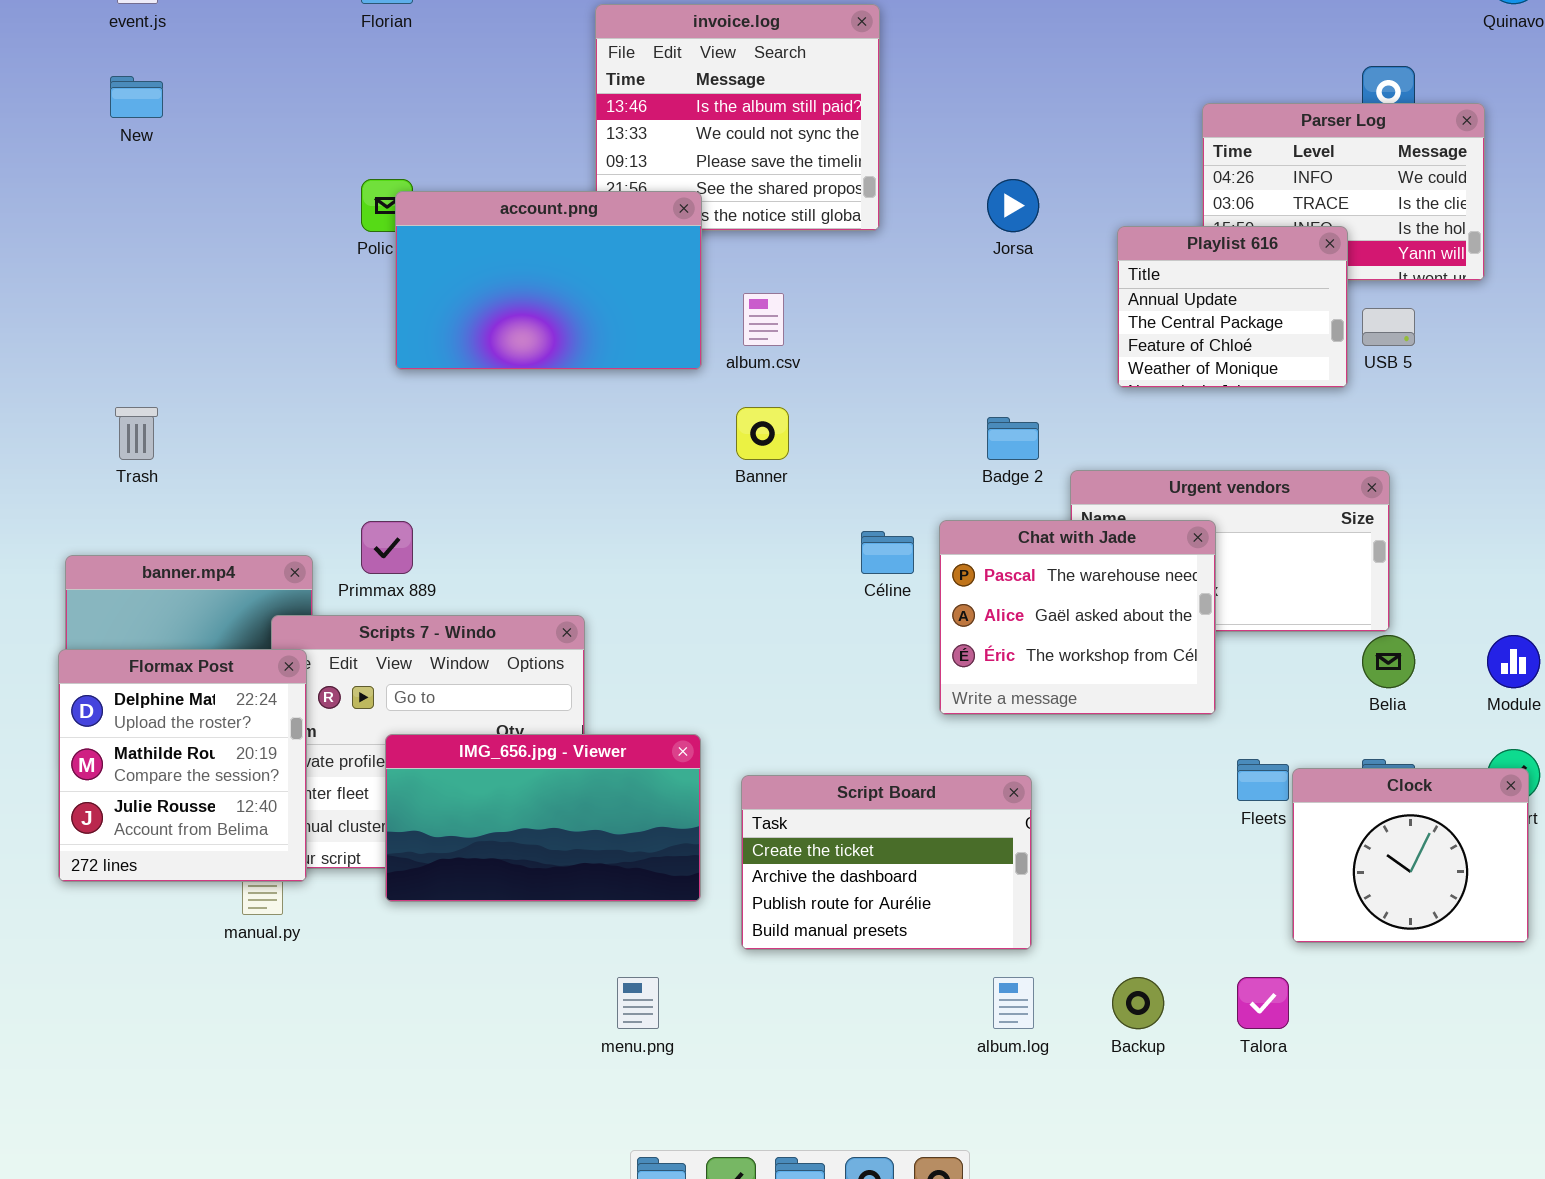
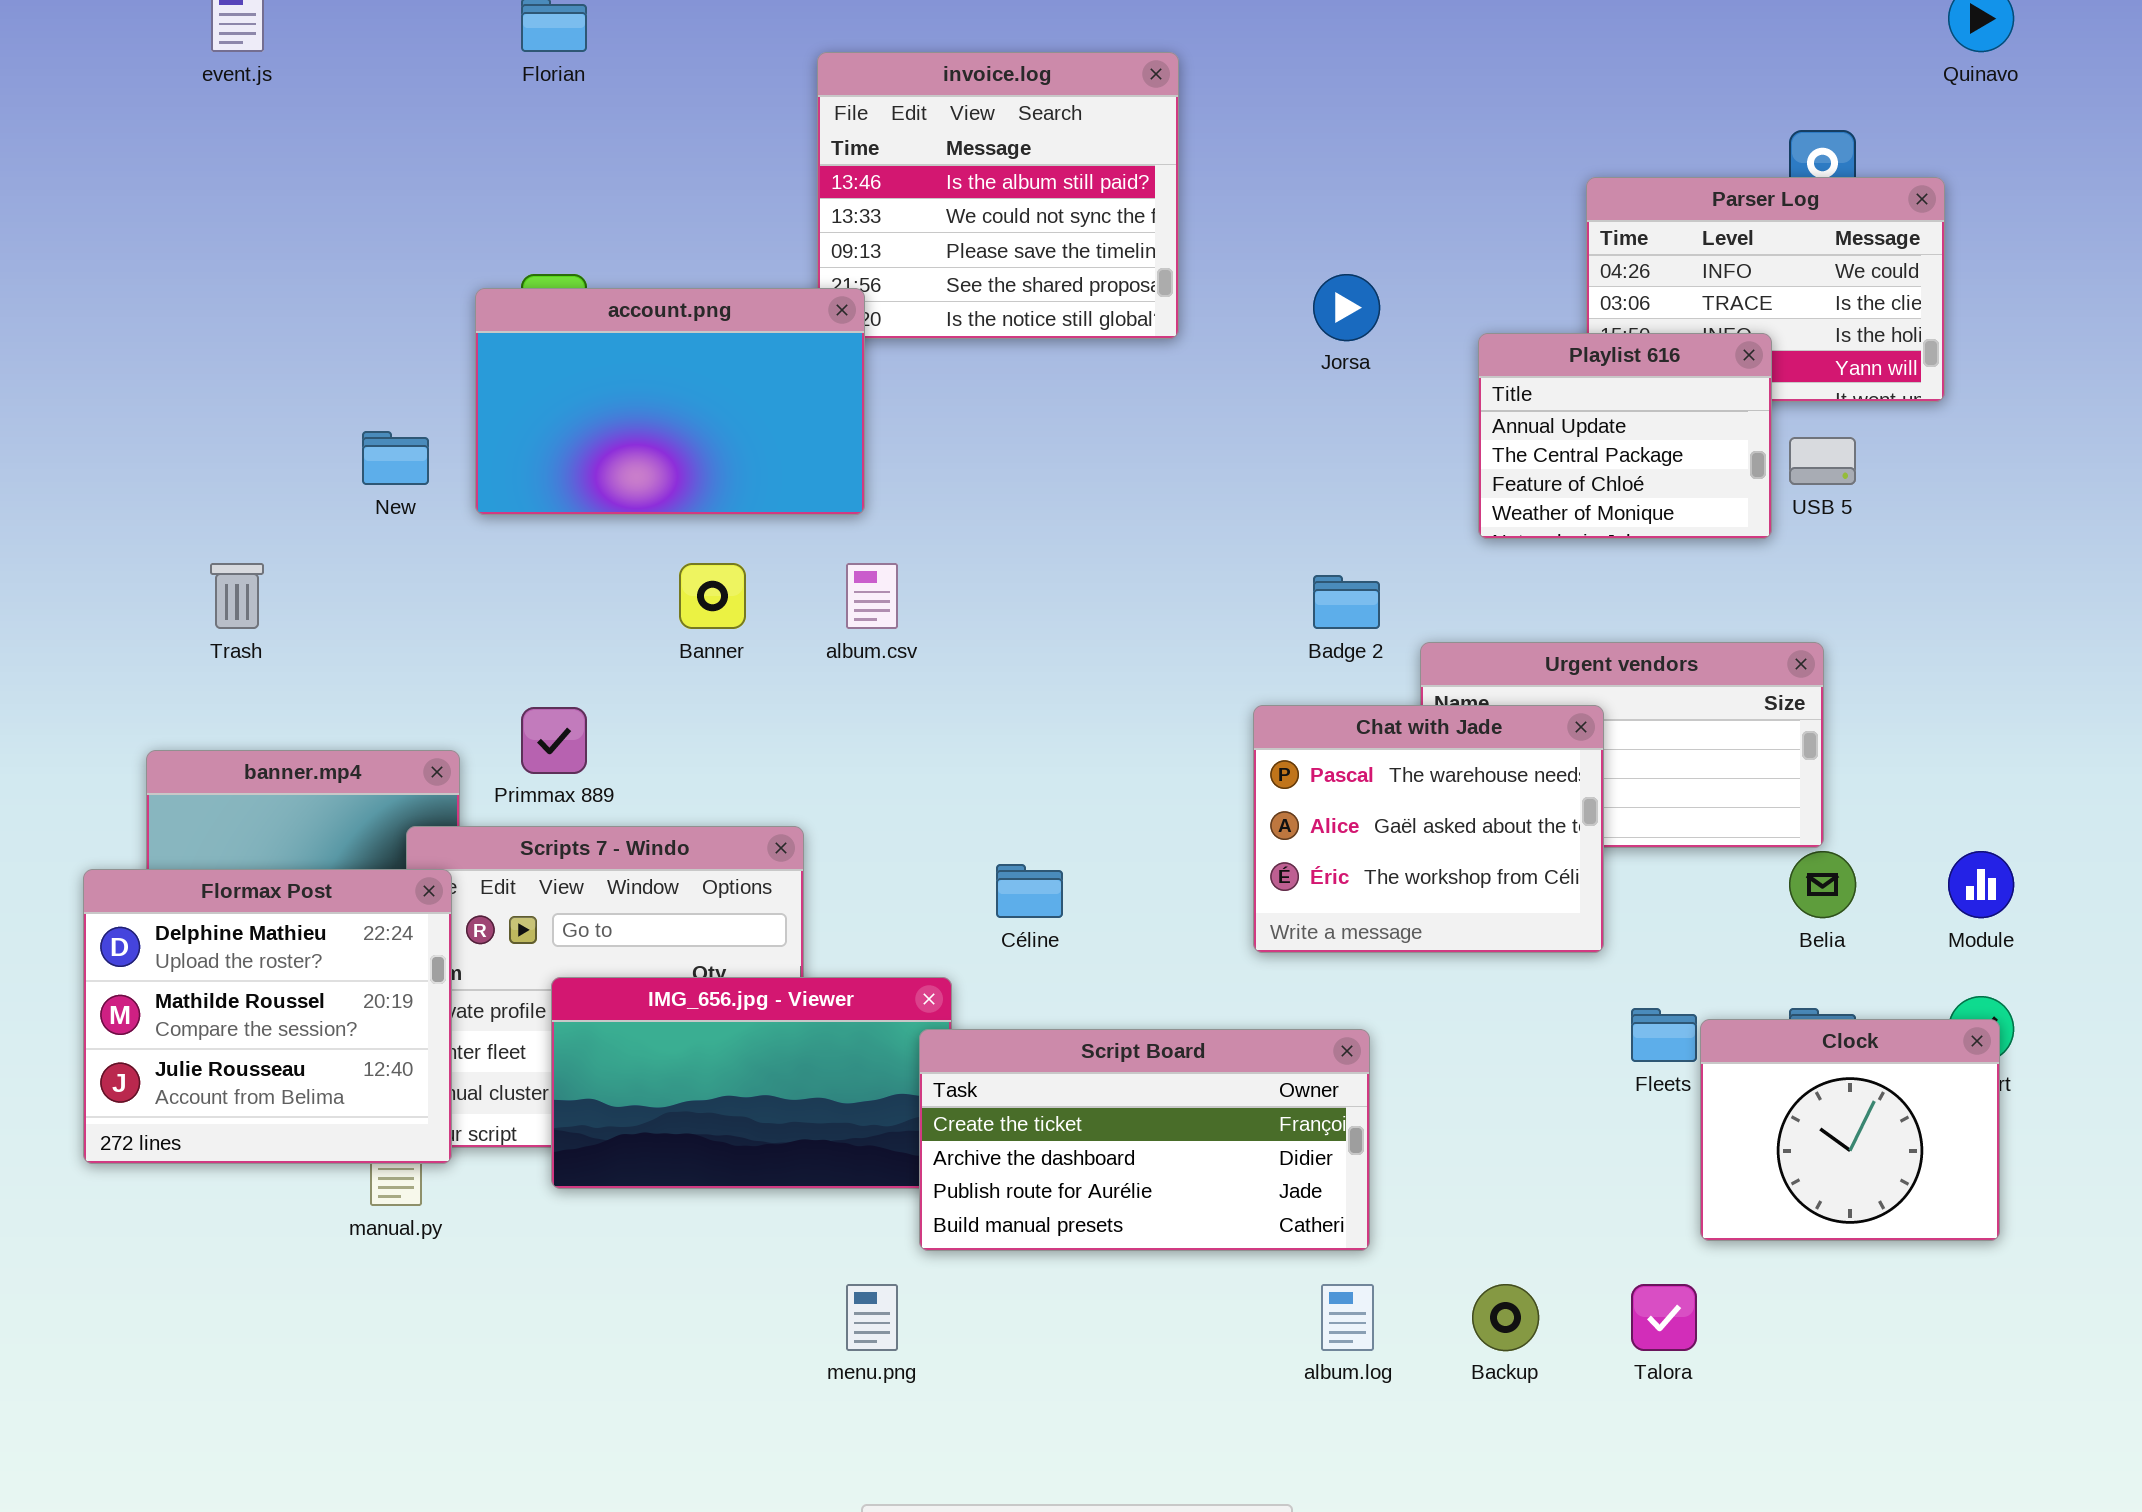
New: [110,76,163,118] -> [362,431,429,485], moved
account.png: [395,191,702,370] -> [475,288,865,515], moved
album.csv: [743,293,784,346] -> [846,563,898,629], moved
Banner: [736,407,789,460] -> [679,563,746,629], moved
Céline: [861,531,914,574] -> [996,864,1063,918], moved
Flormax Post: [58,649,307,882] -> [83,869,452,1164], resized
Script Board: [741,775,1032,950] -> [919,1029,1370,1251], resized

